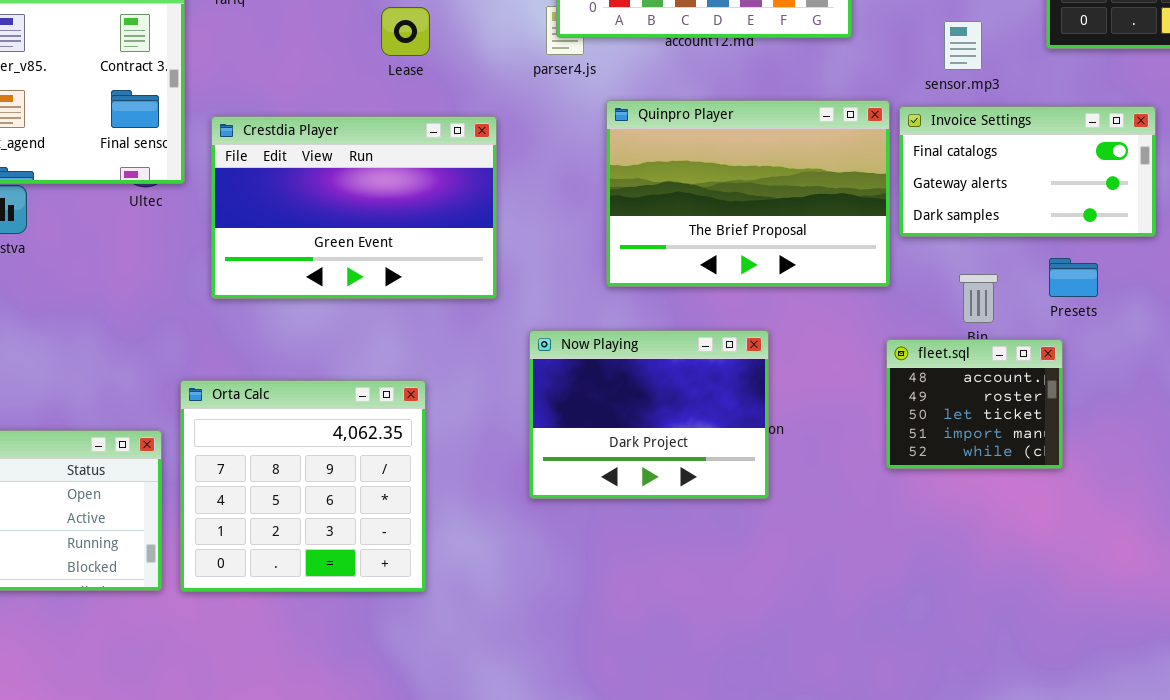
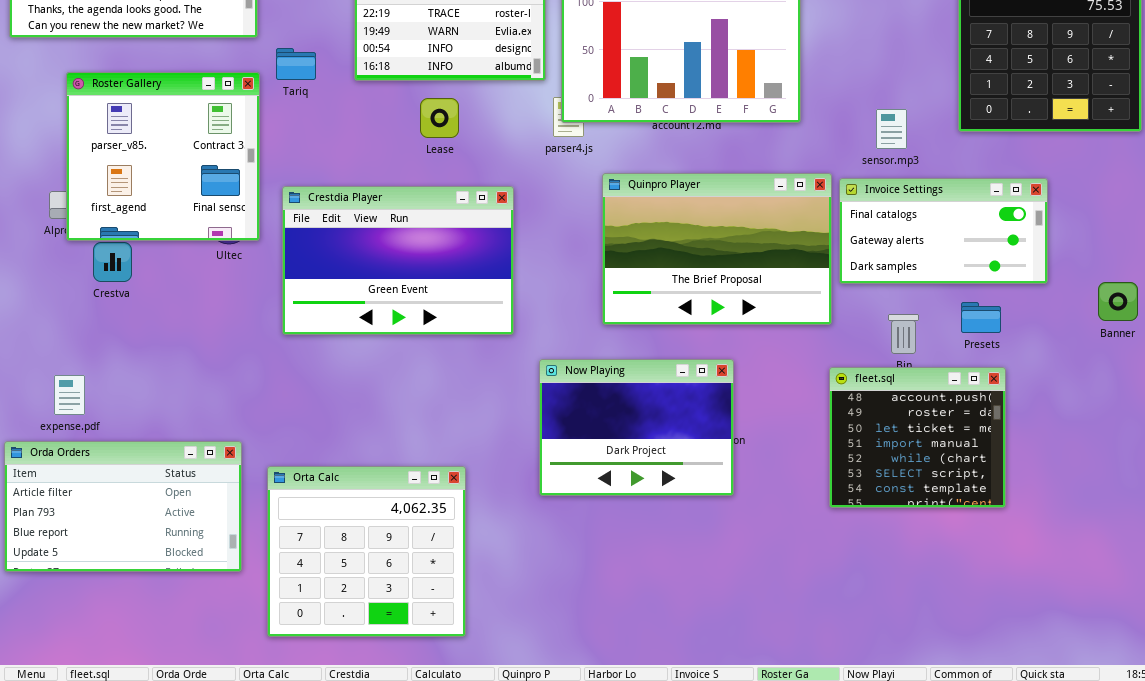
fleet.sql: [886,339,1063,469] -> [829,367,1006,508], resized
Orta Calc: [180,380,426,592] -> [267,466,466,637], moved

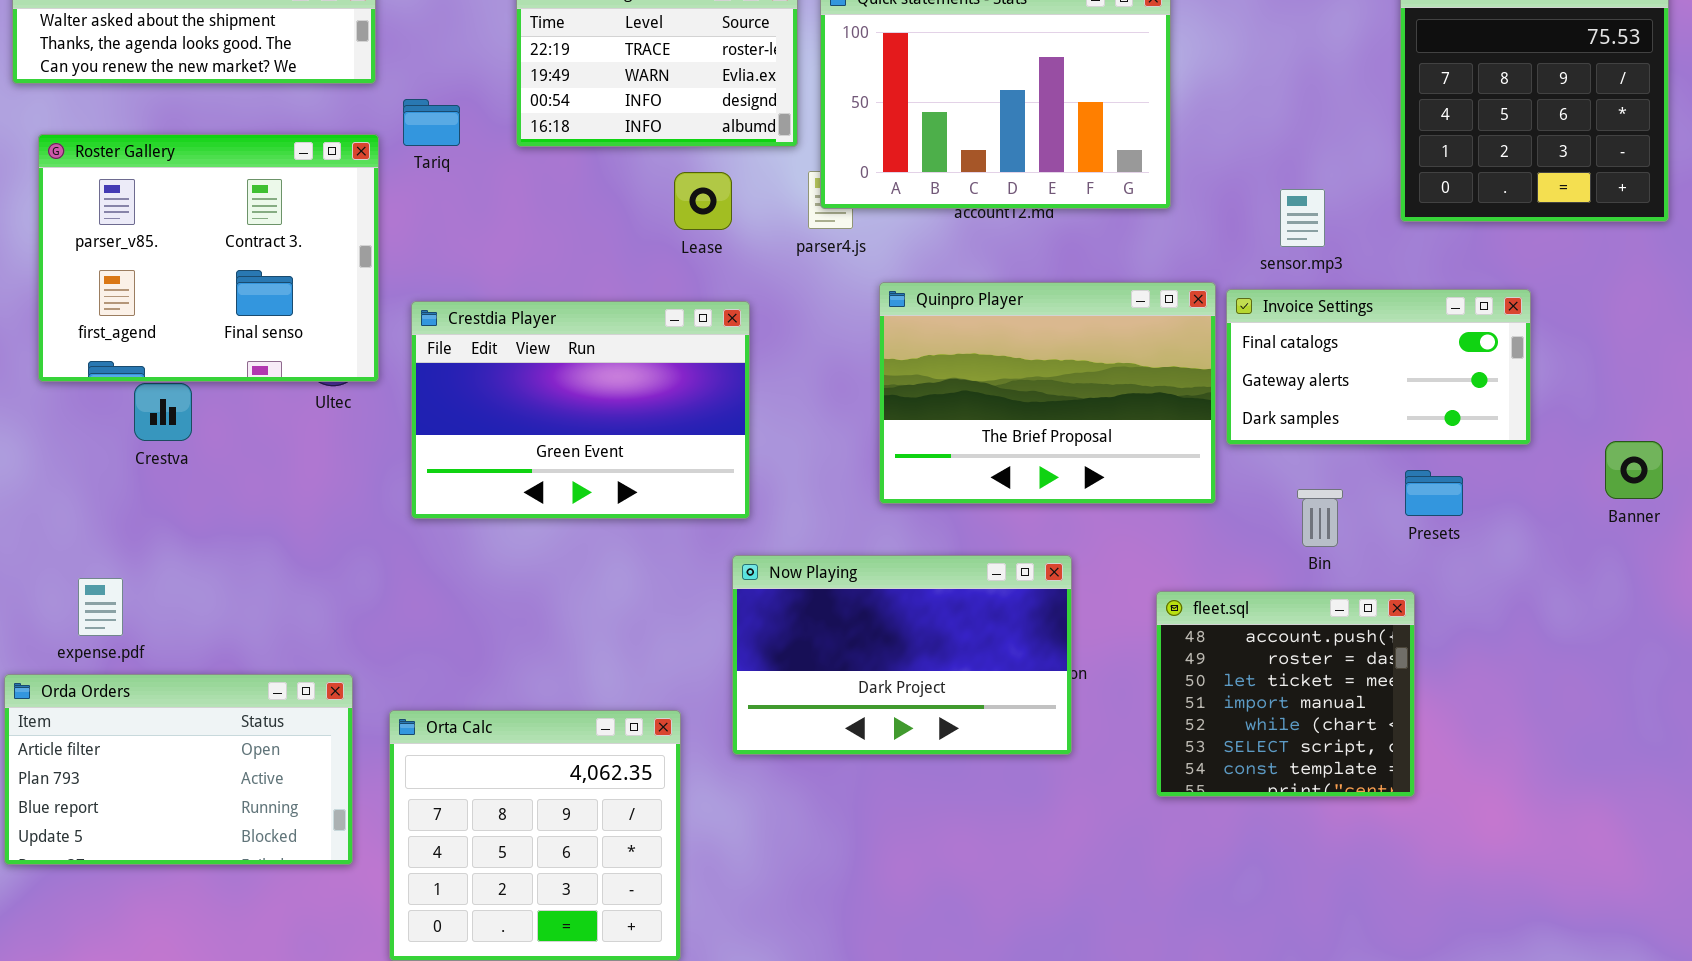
Roster Gallery: [66,72,260,241] -> [38,134,379,382], resized
Lease: [420,98,459,138] -> [674,172,732,230], moved
Now Playing: [539,359,734,496] -> [732,555,1072,755], resized
fleet.sql: [829,367,1006,508] -> [1156,591,1415,797], moved

